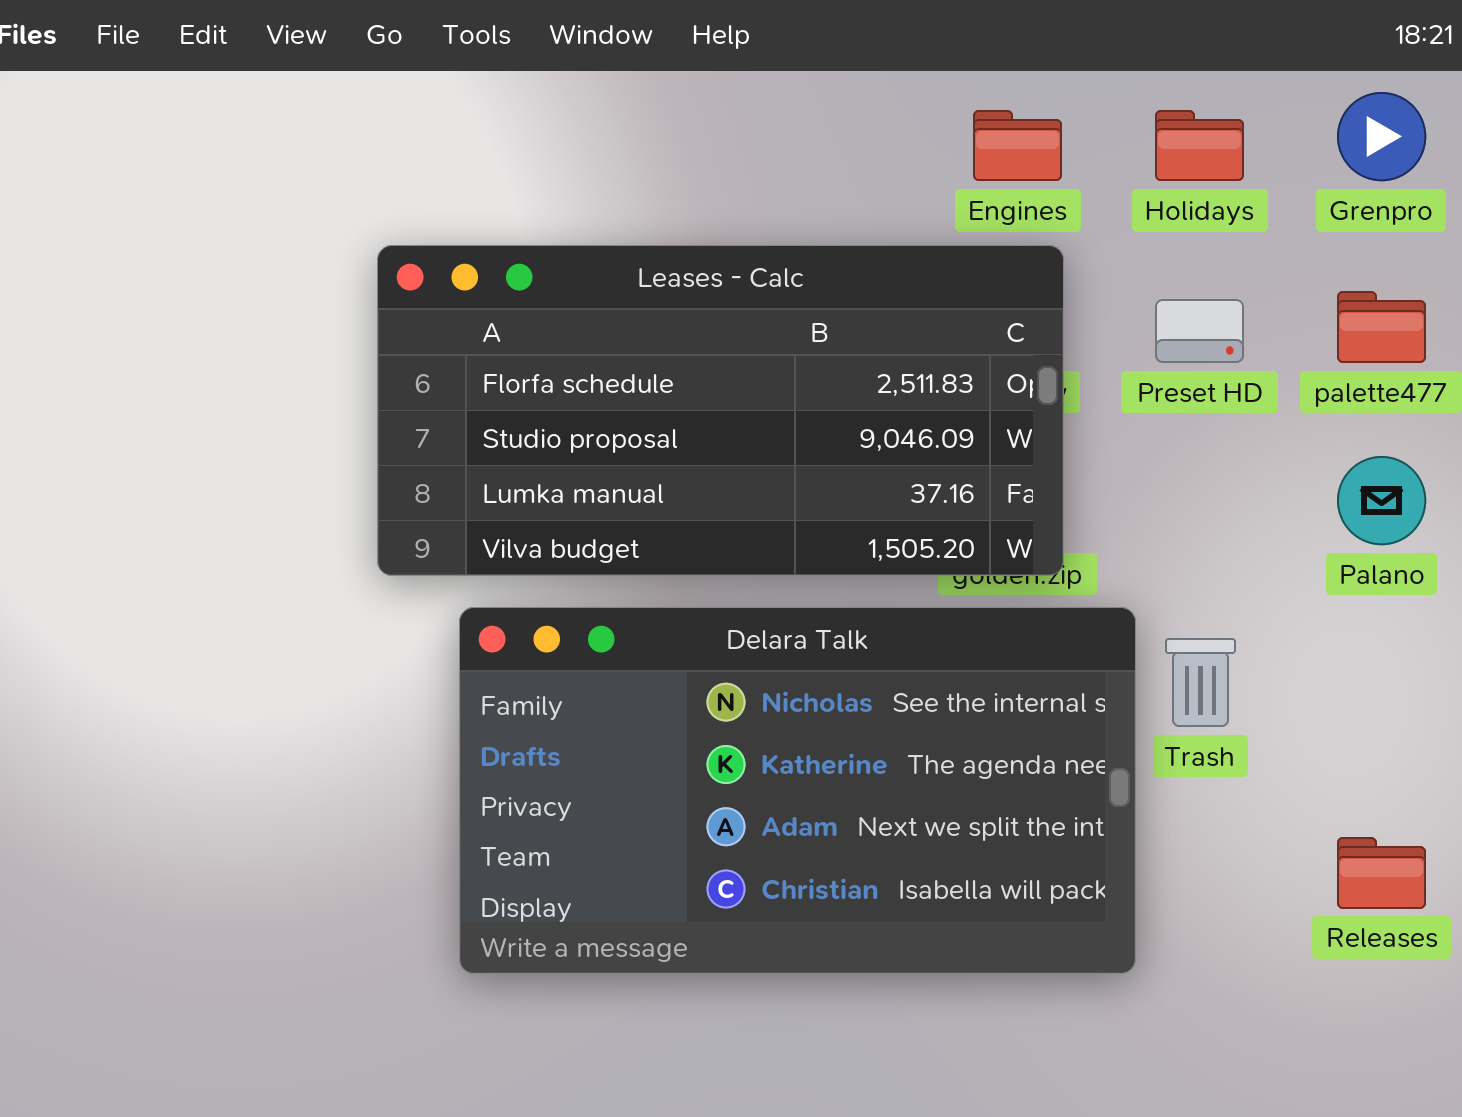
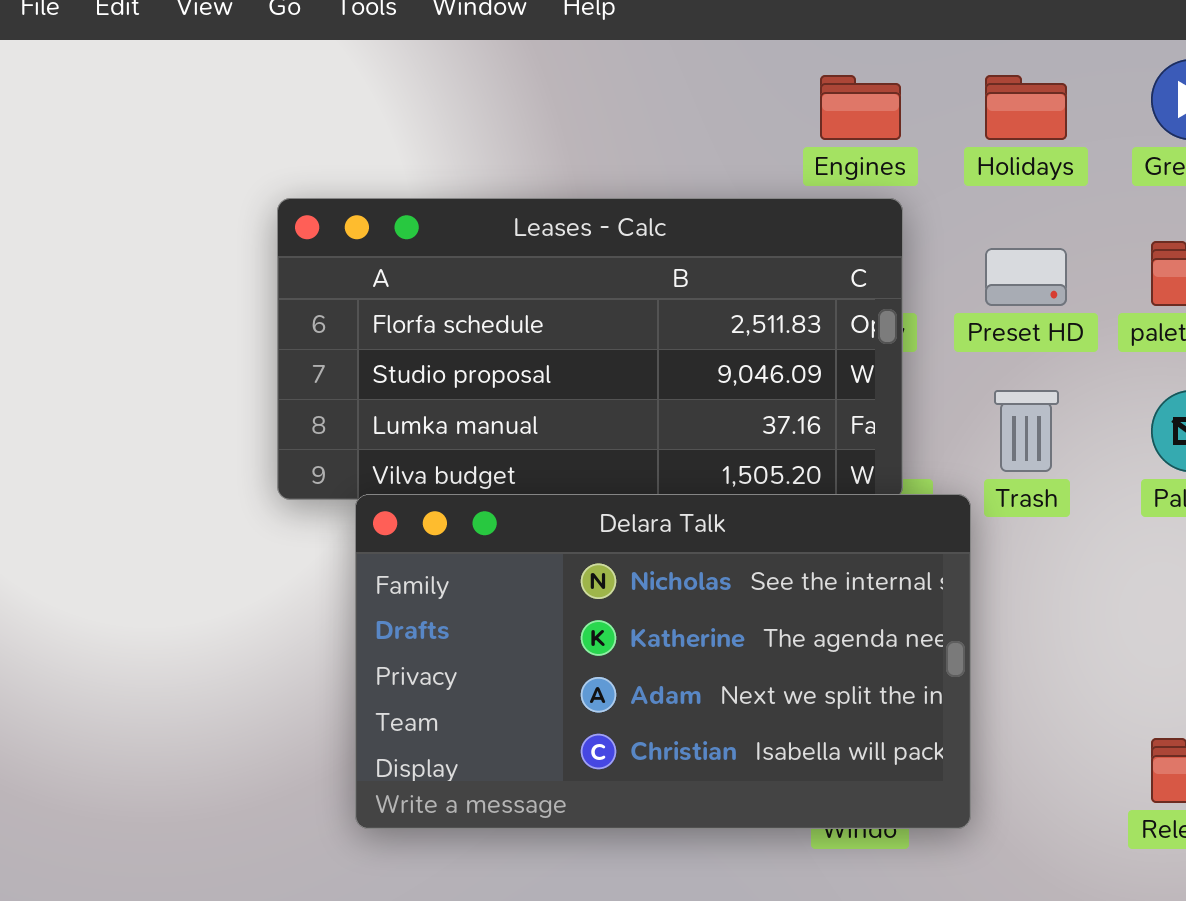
Delara Talk: [459,607,1136,974] -> [355,494,971,829], moved
Trash: [1165,638,1236,727] -> [994,390,1059,472], moved

